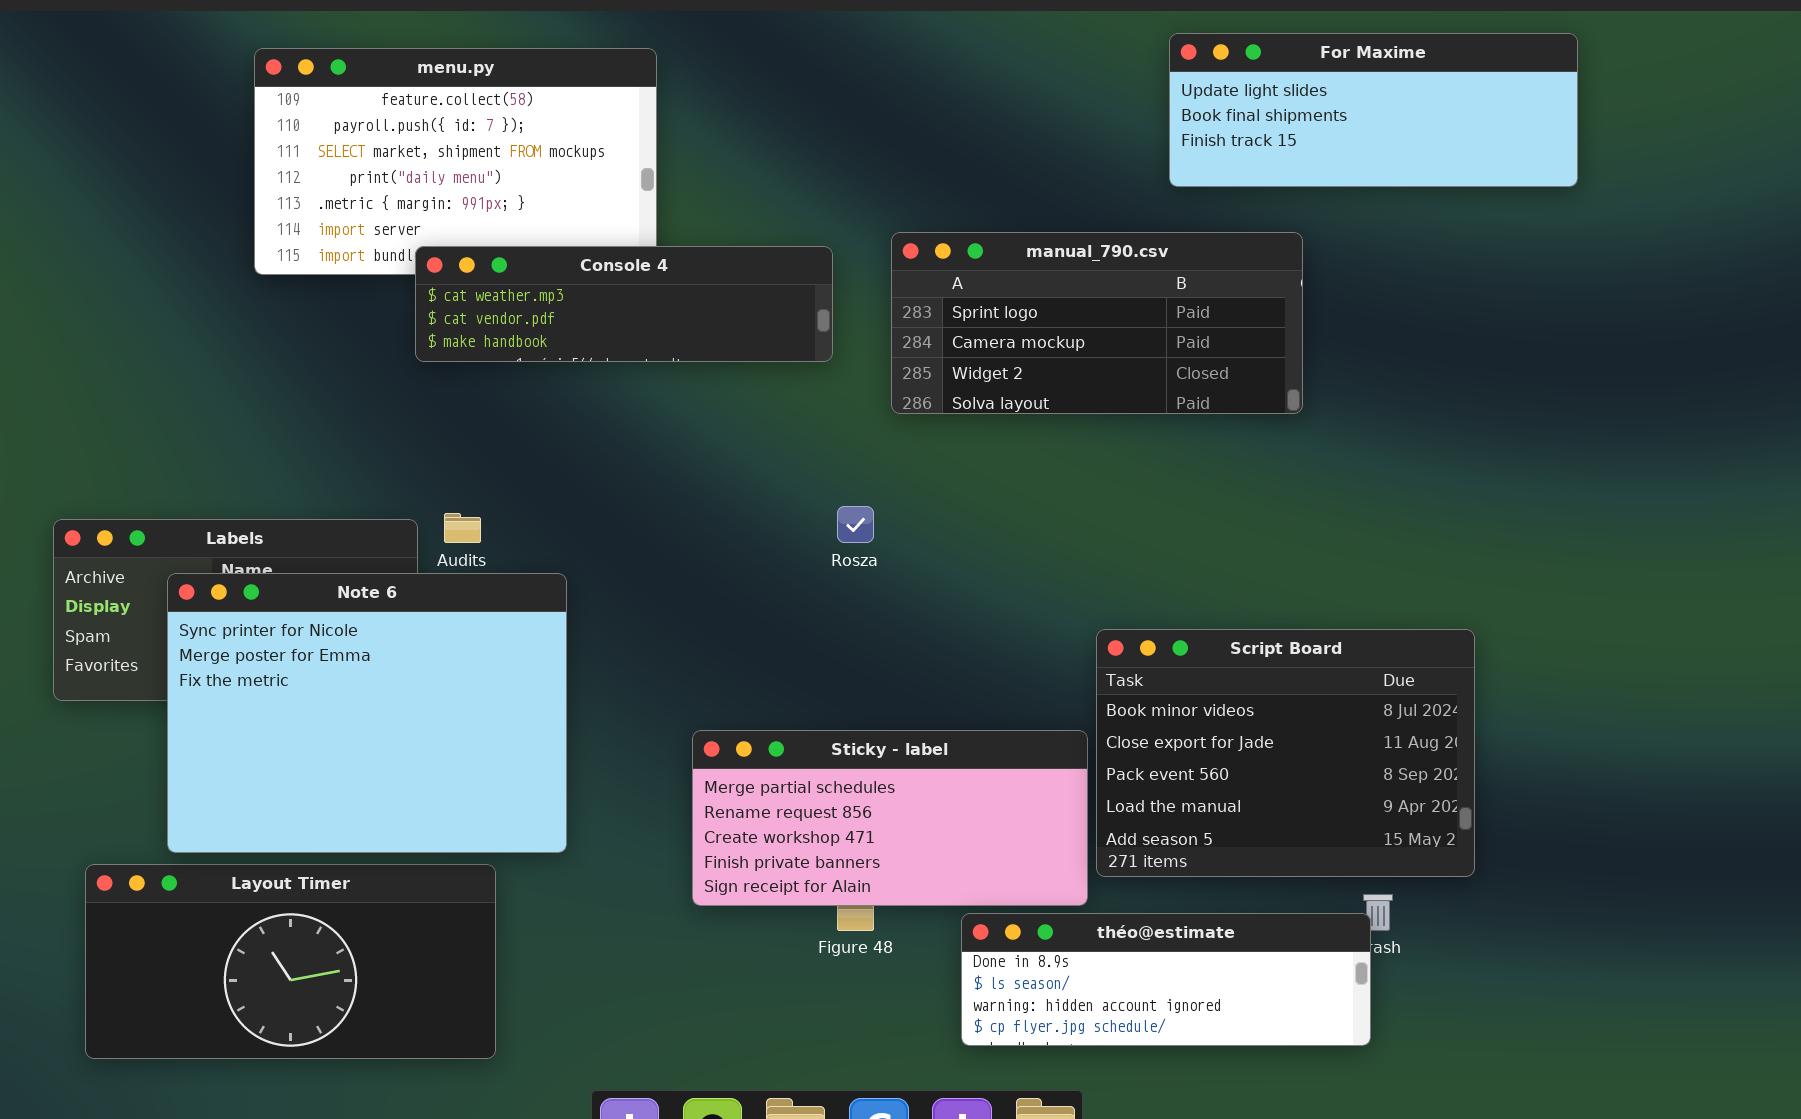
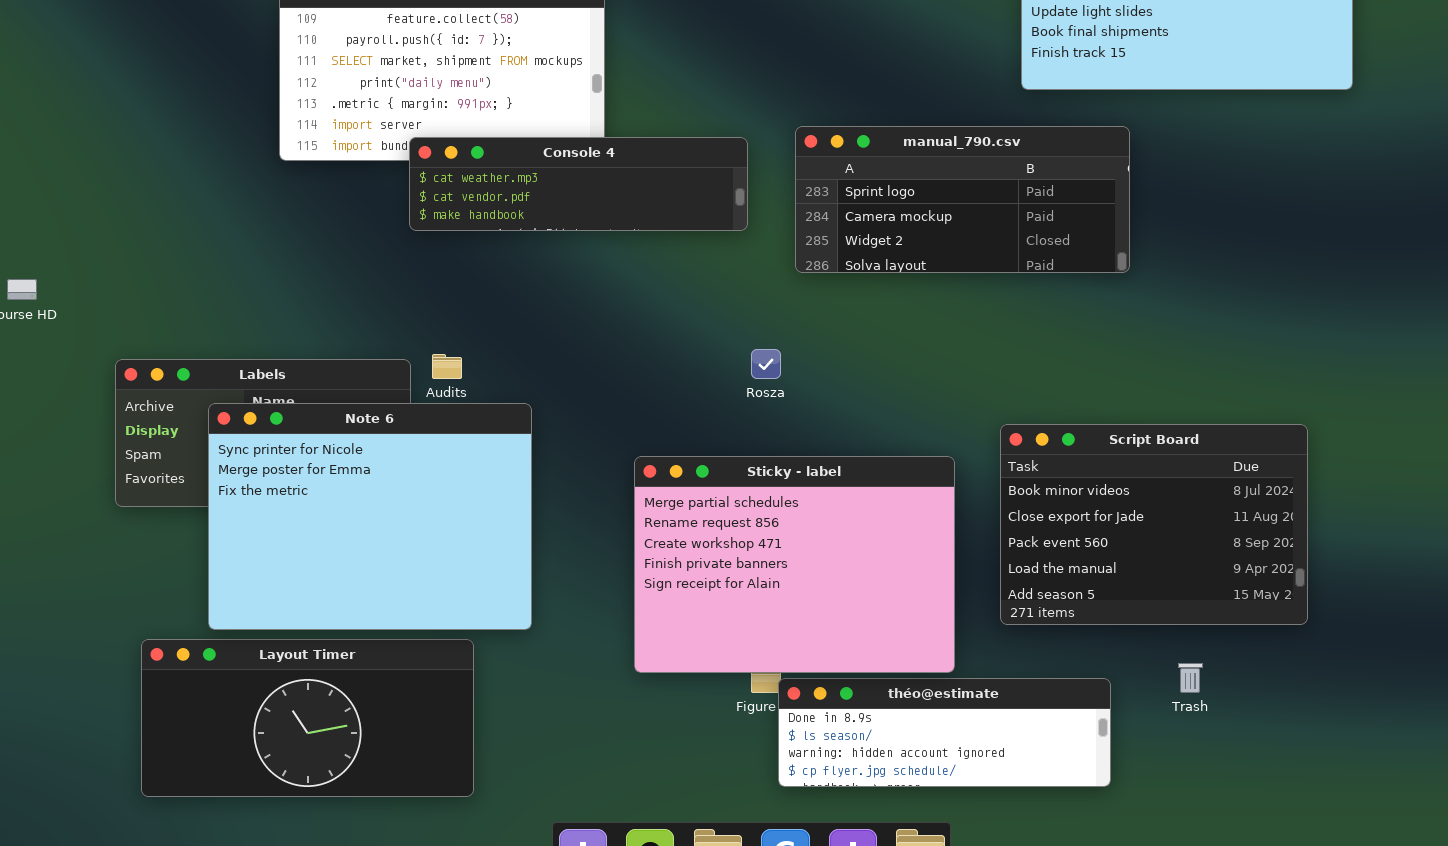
Script Board: [1096,629,1475,877] -> [1000,424,1308,625], moved
Sticky - label: [692,730,1088,906] -> [634,456,955,673], resized
théo@estimate: [961,913,1371,1046] -> [778,678,1111,787], moved

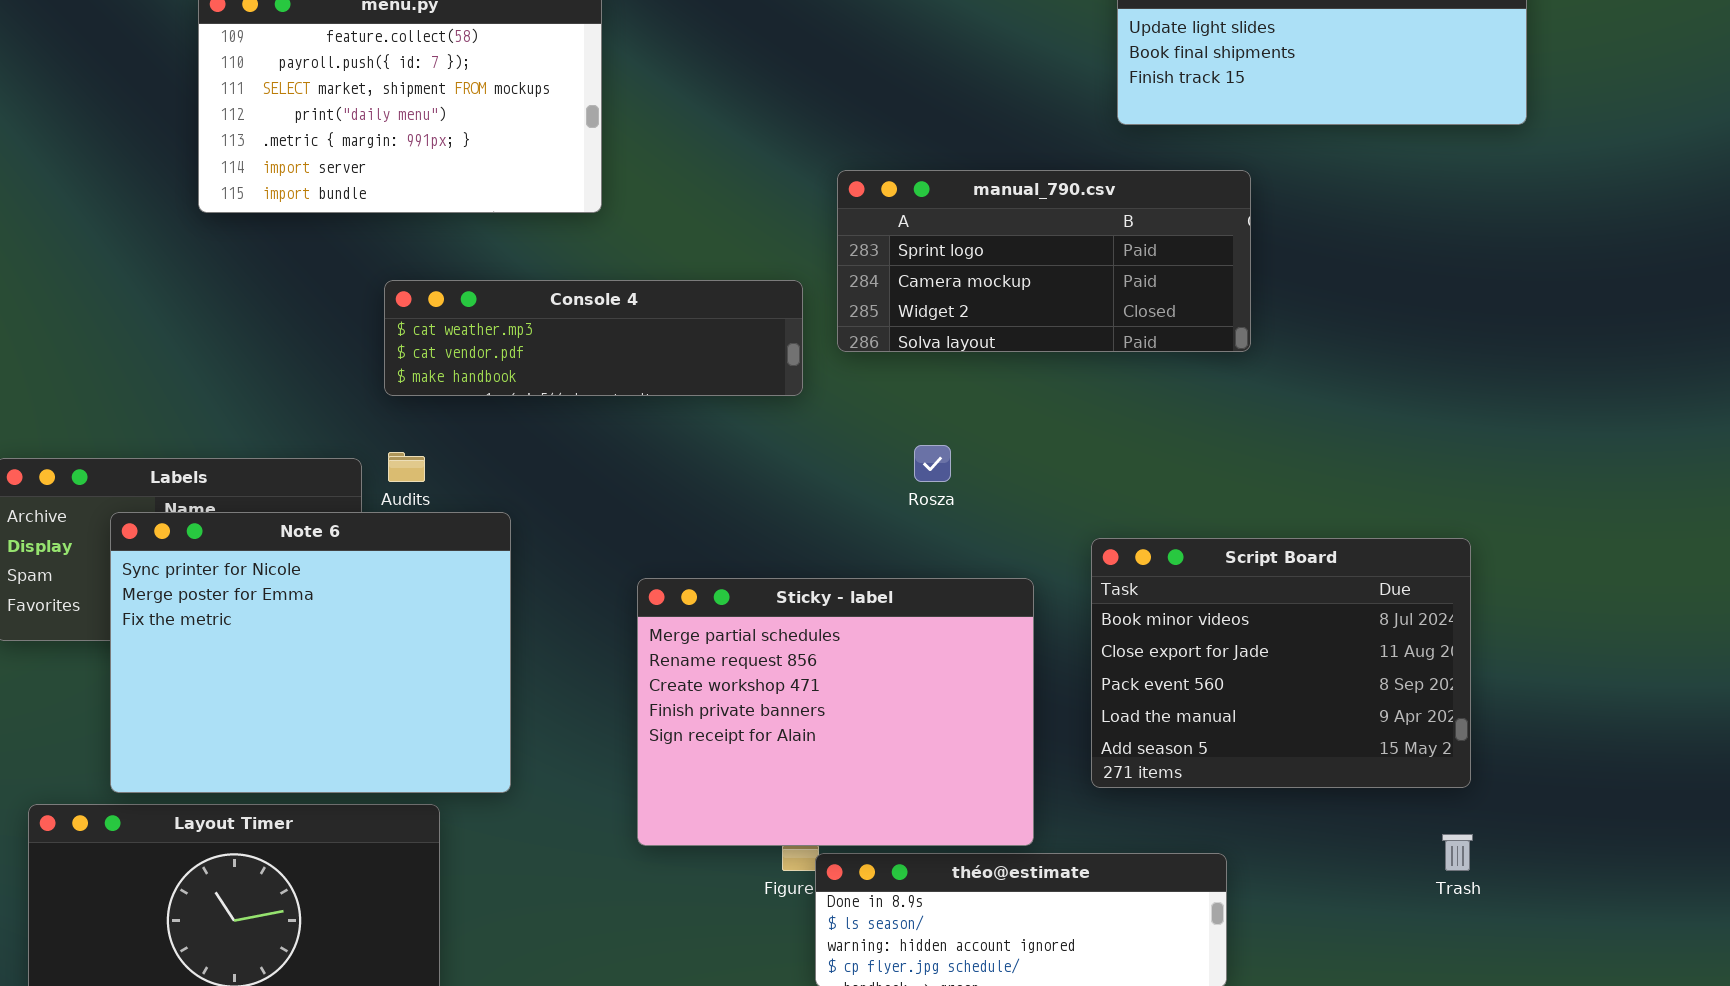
Console 4: [409,137,748,231] -> [384,280,803,396], moved
Rosza: [751,349,781,379] -> [914,445,951,482], moved
Trash: [1178,663,1203,693] -> [1442,834,1473,871], moved

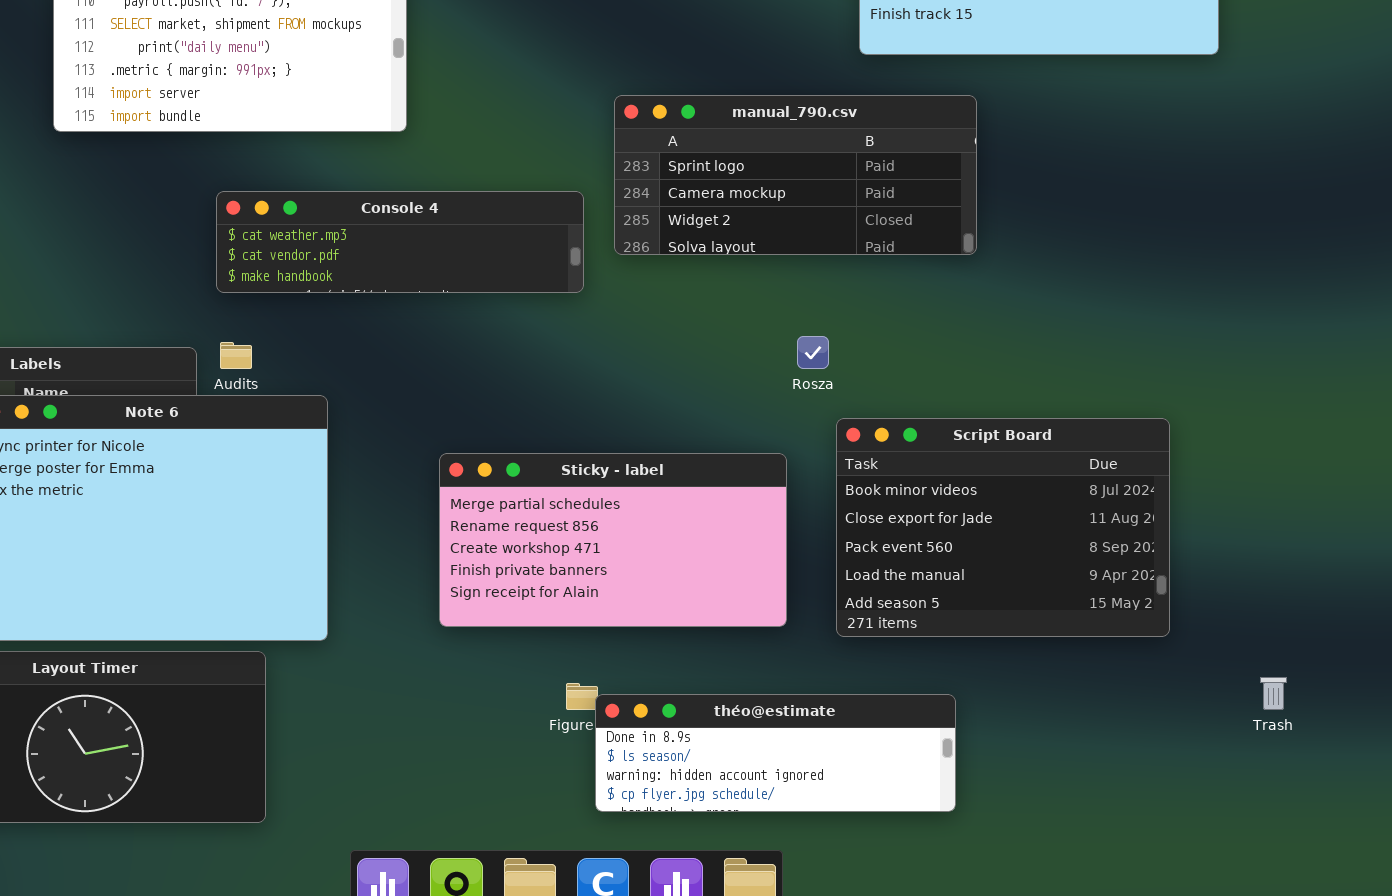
Rosza: [914,445,951,482] -> [797,336,829,369], moved
Sticky - label: [637,578,1034,846] -> [439,453,787,627], resized
Trash: [1442,834,1473,871] -> [1260,677,1287,710], moved

